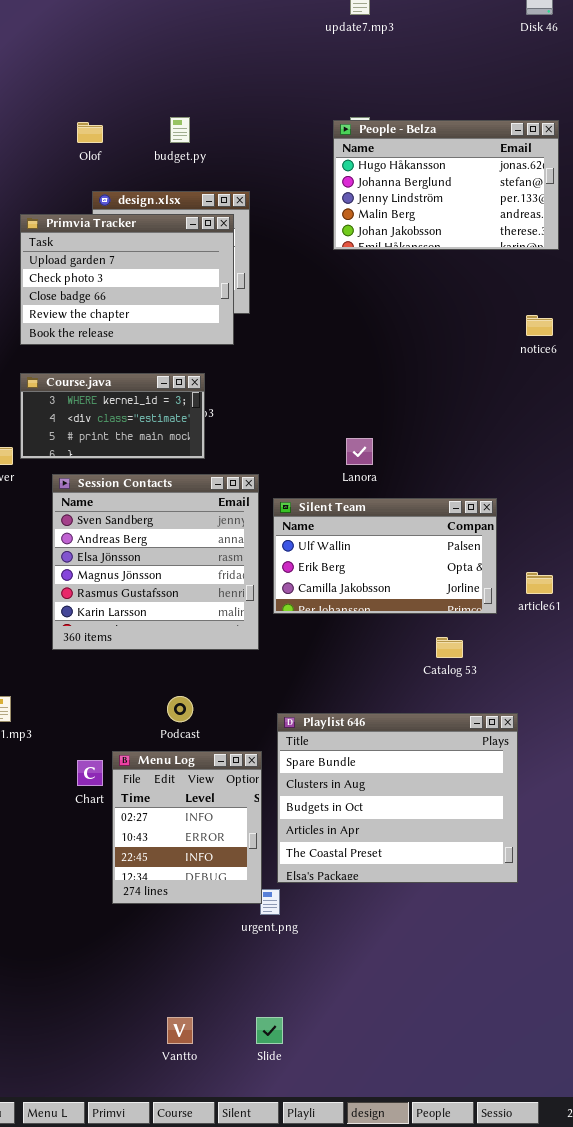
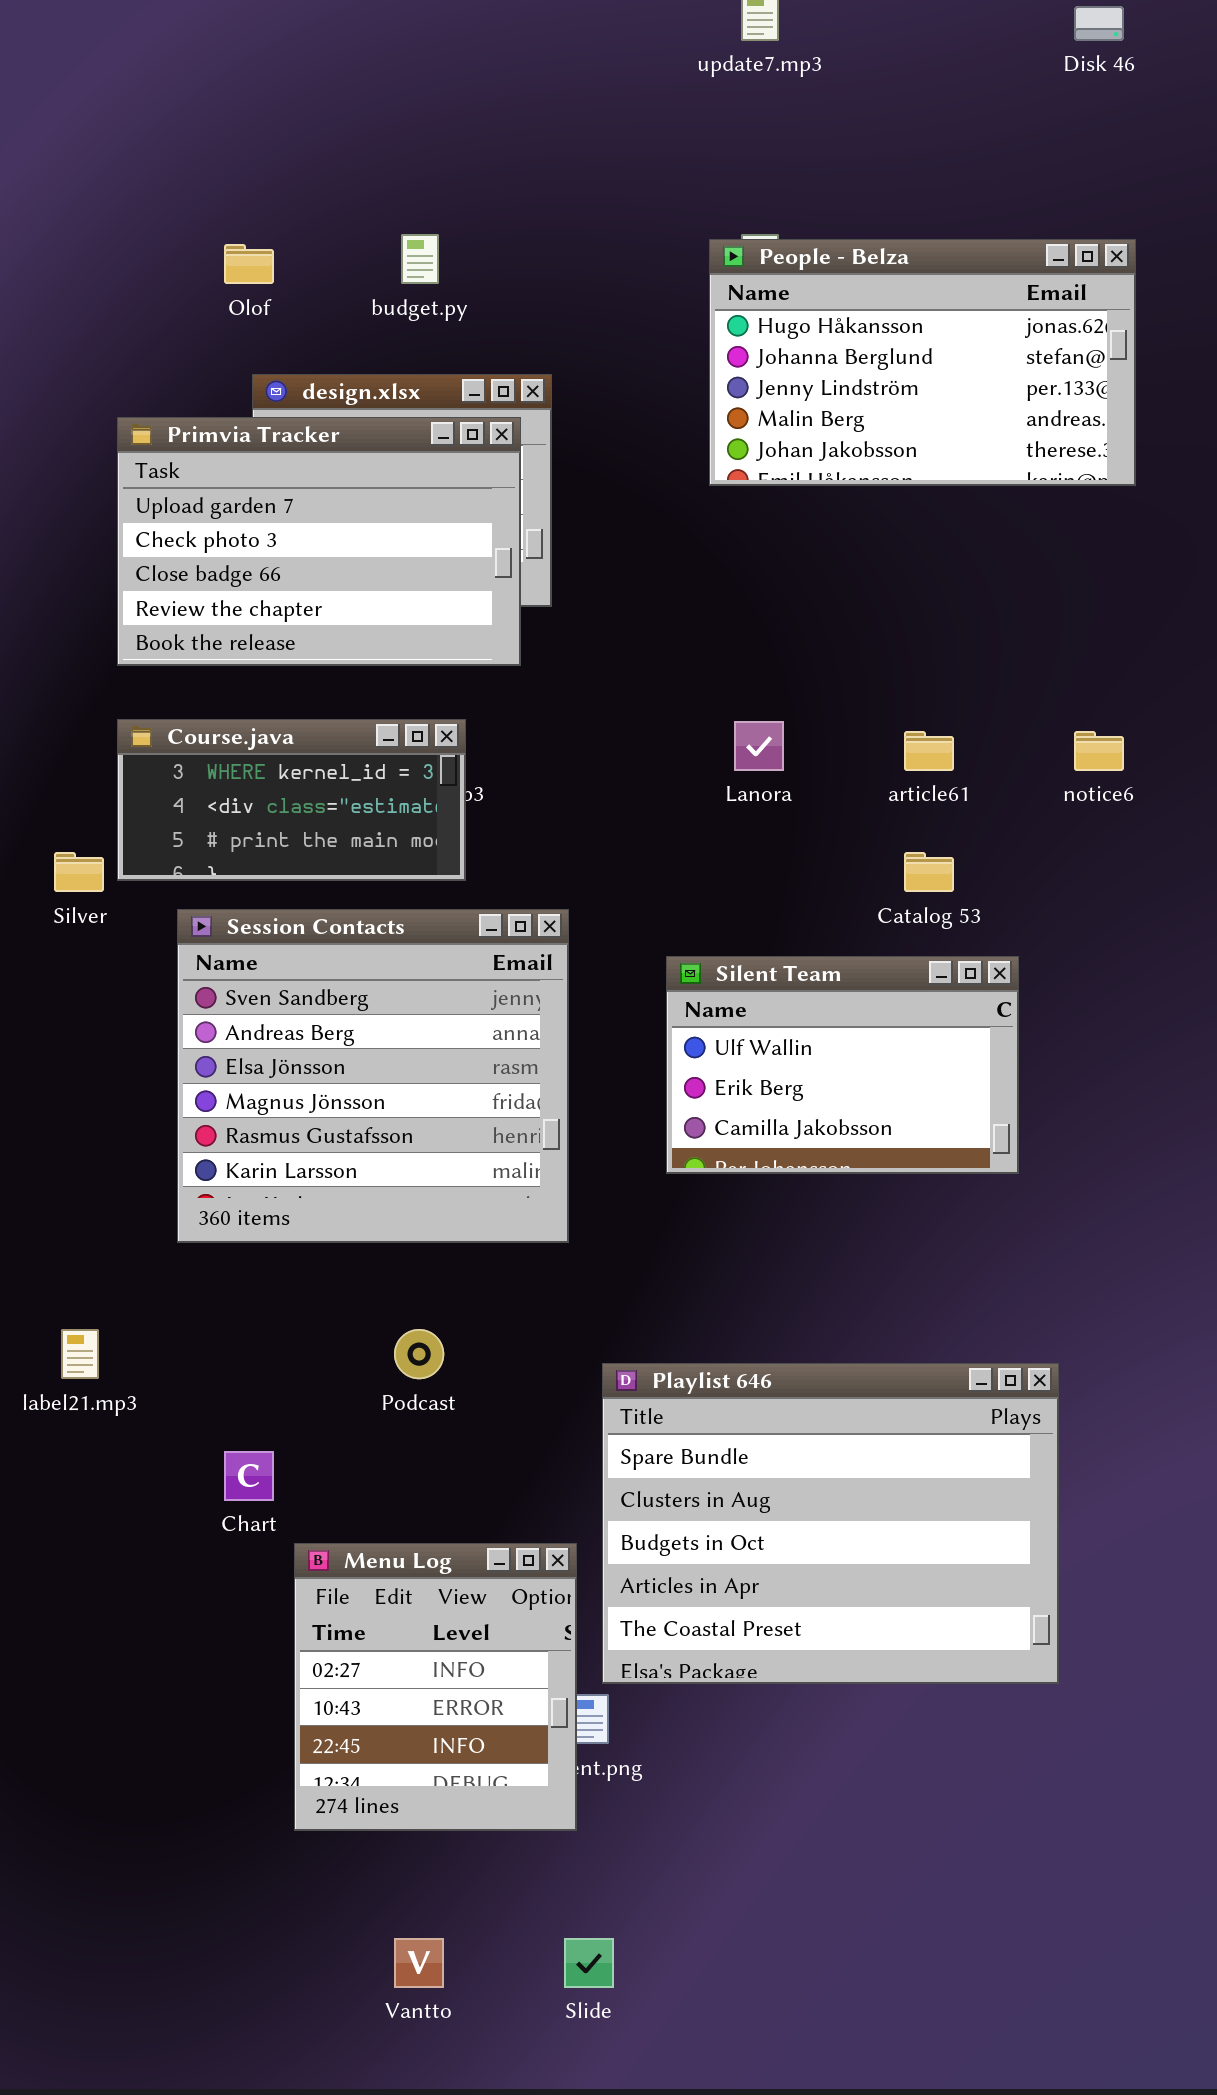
notice6: [526,315,553,336] -> [1074,731,1124,771], moved
Lanora: [346,438,373,465] -> [734,721,784,771], moved
Silent Team: [273,498,497,614] -> [666,956,1019,1174], resized
article61: [526,572,553,594] -> [904,731,954,771], moved
Catalog 53: [436,637,463,658] -> [904,852,954,892], moved
Menu Log: [112,751,262,904] -> [294,1543,577,1831], moved

